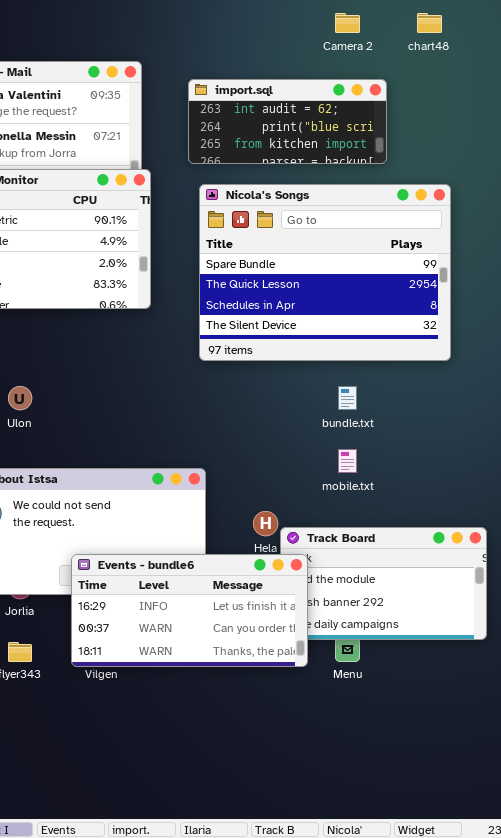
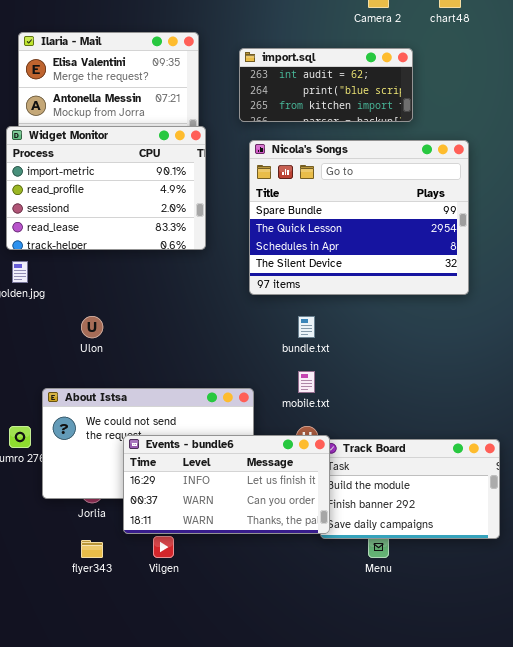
bundle.txt: [338,386,357,410] -> [298,316,315,338], moved
mobile.txt: [338,449,357,473] -> [298,371,315,393], moved
Events - bundle6: [71,554,308,667] -> [123,435,330,534], moved

